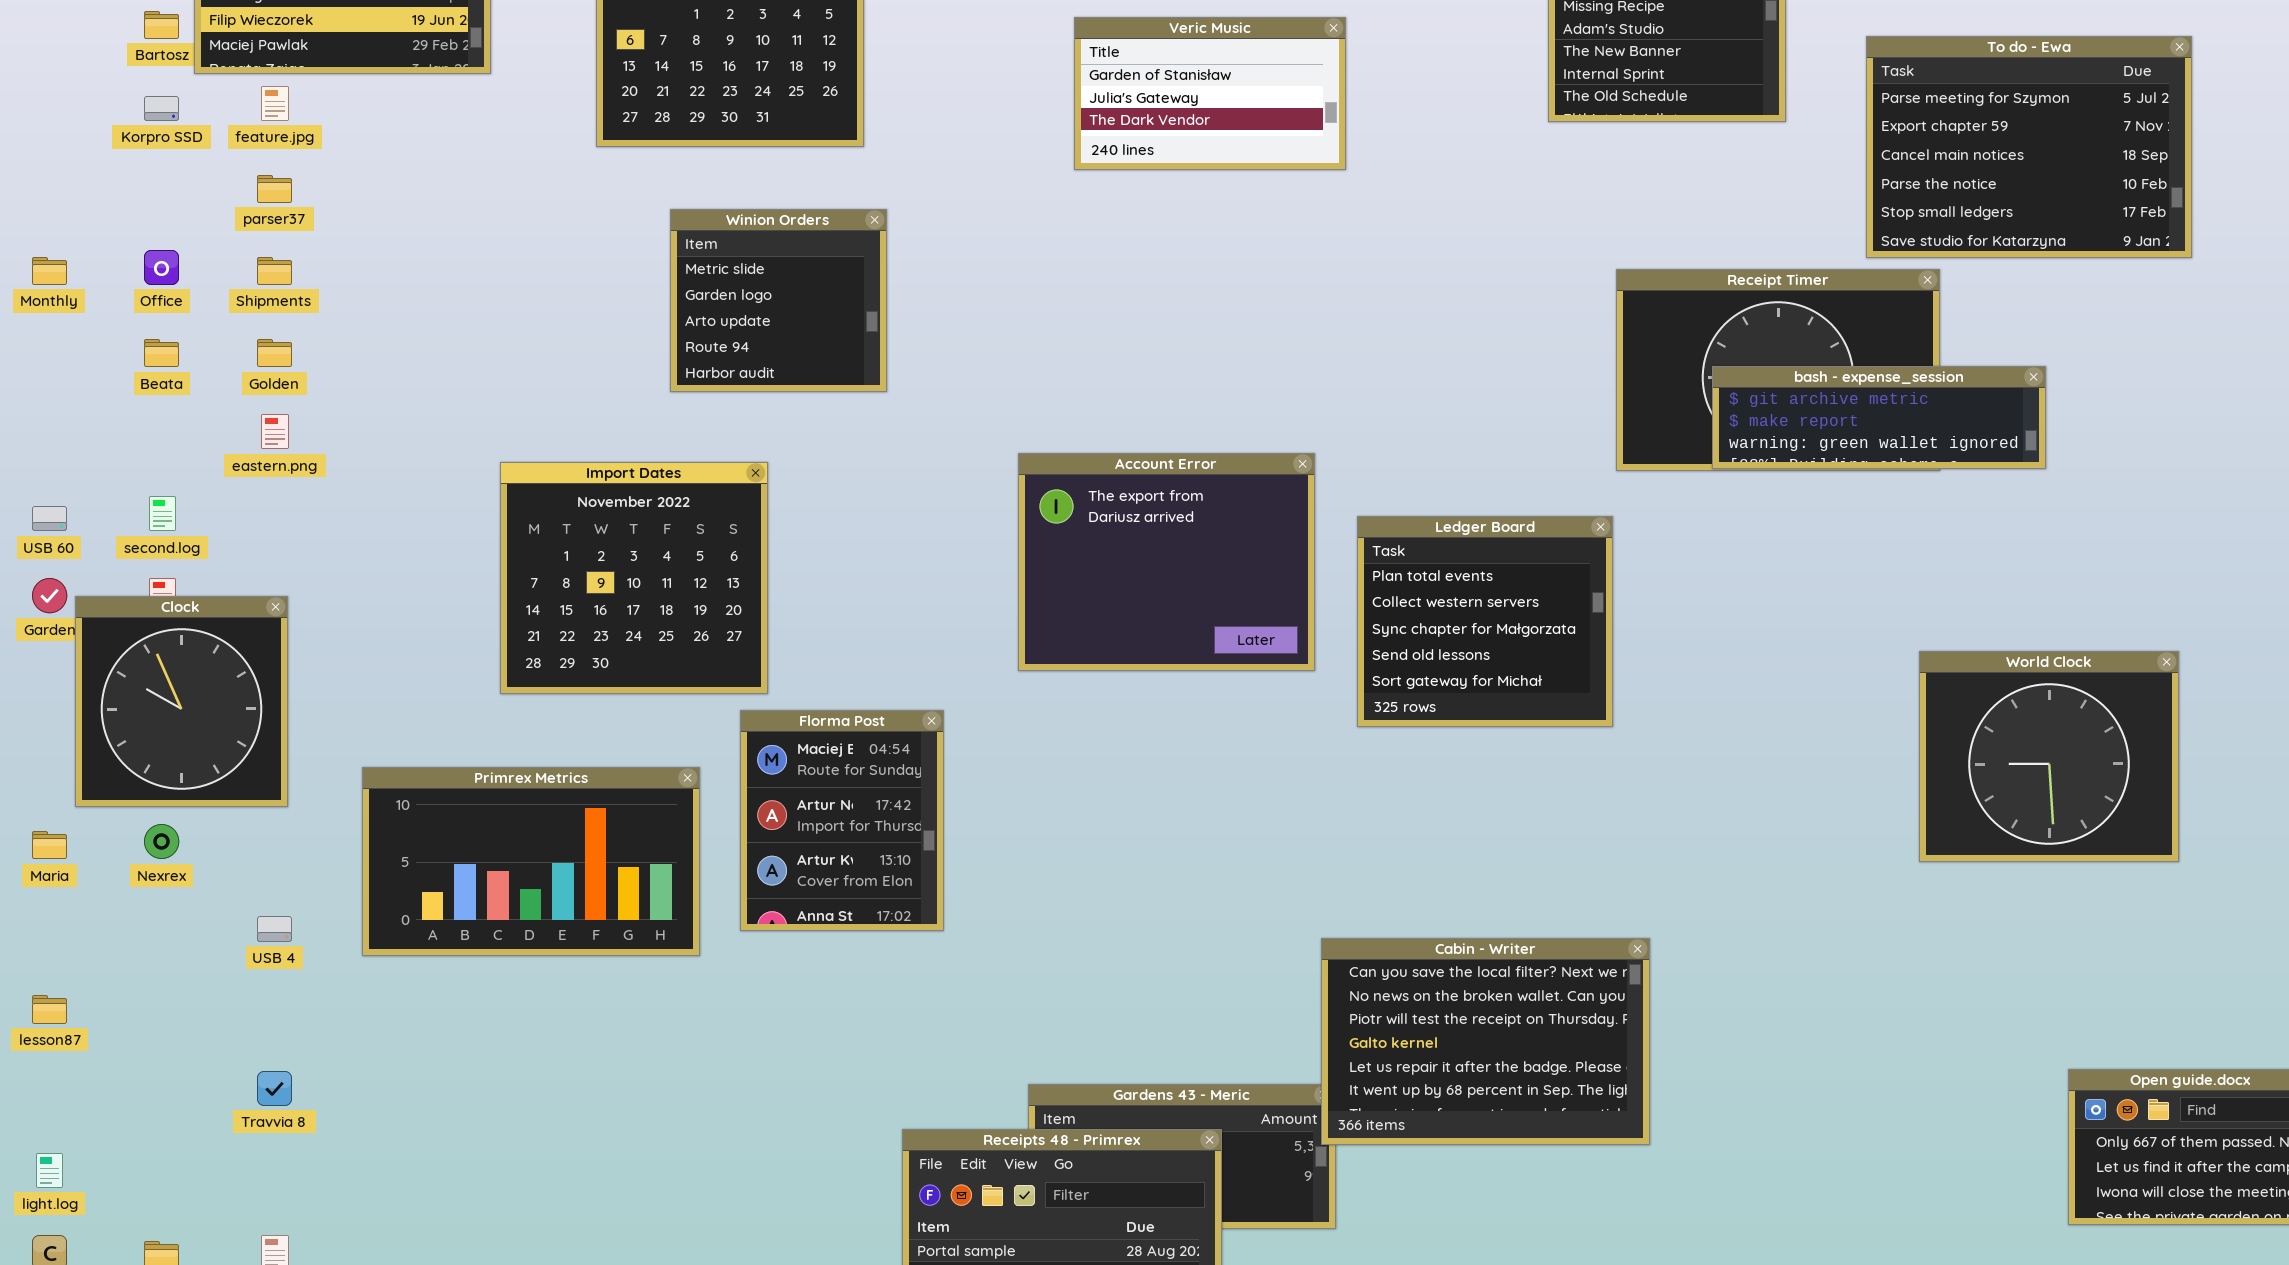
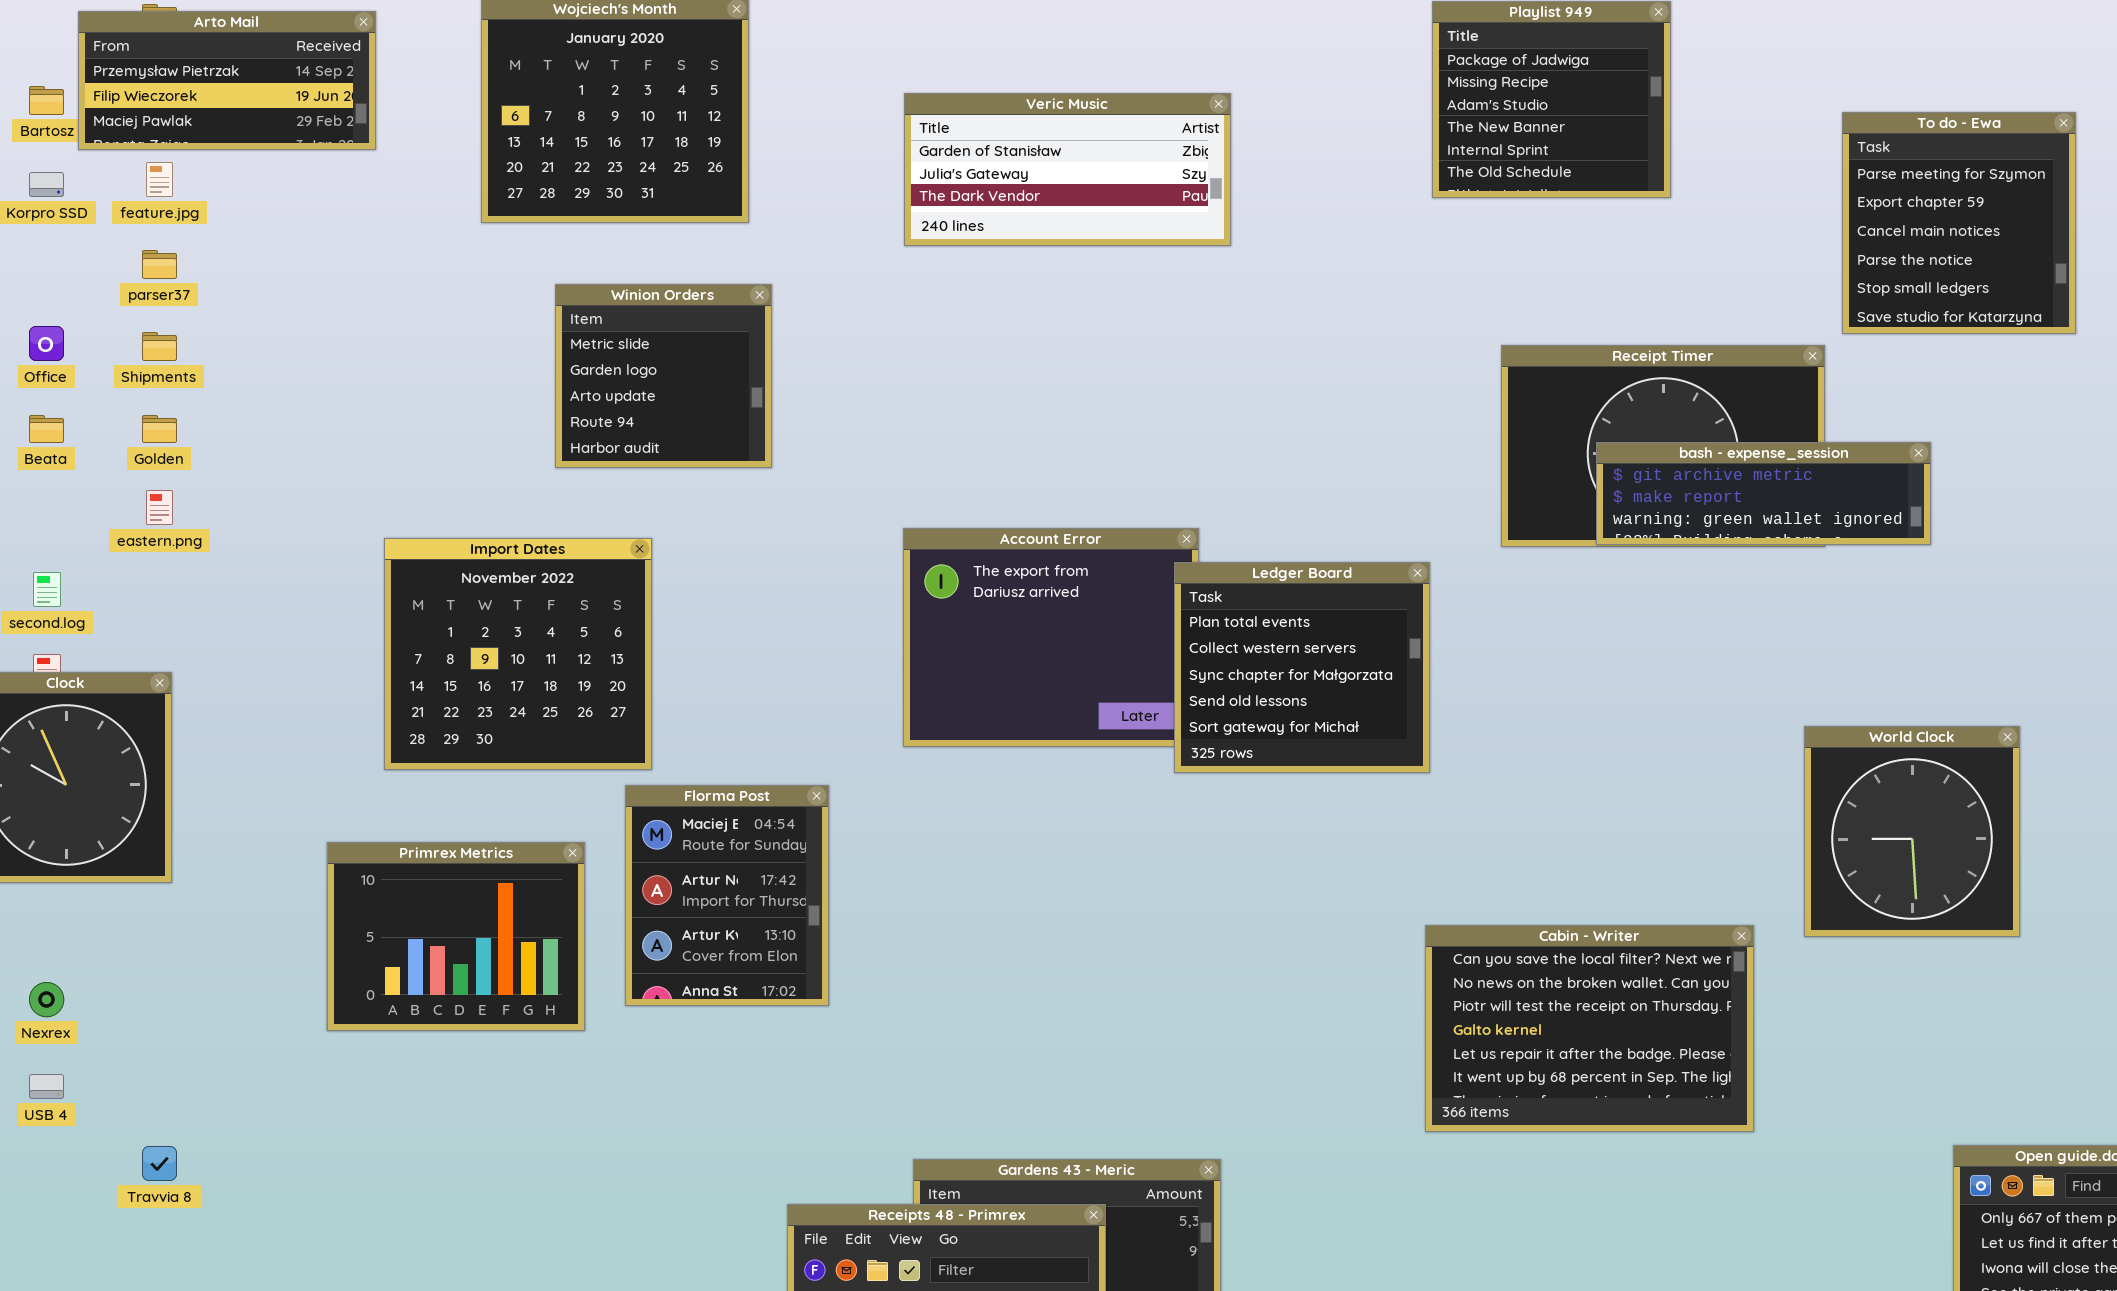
Veric Music: [1074,17,1346,170] -> [904,93,1231,246], resized
To do - Ewa: [1866,36,2192,258] -> [1842,112,2076,334], resized
Ledger Board: [1357,516,1613,727] -> [1174,562,1430,773], moved
World Clock: [1919,651,2179,862] -> [1804,726,2020,937], resized
Primrex Metrics: [362,767,700,956] -> [327,842,585,1031], resized
Nexrex: [144,824,179,859] -> [29,982,64,1017], moved
USB 4: [257,916,292,942] -> [29,1074,64,1099], moved
Cabin - Writer: [1321,938,1650,1145] -> [1425,925,1754,1132], moved

